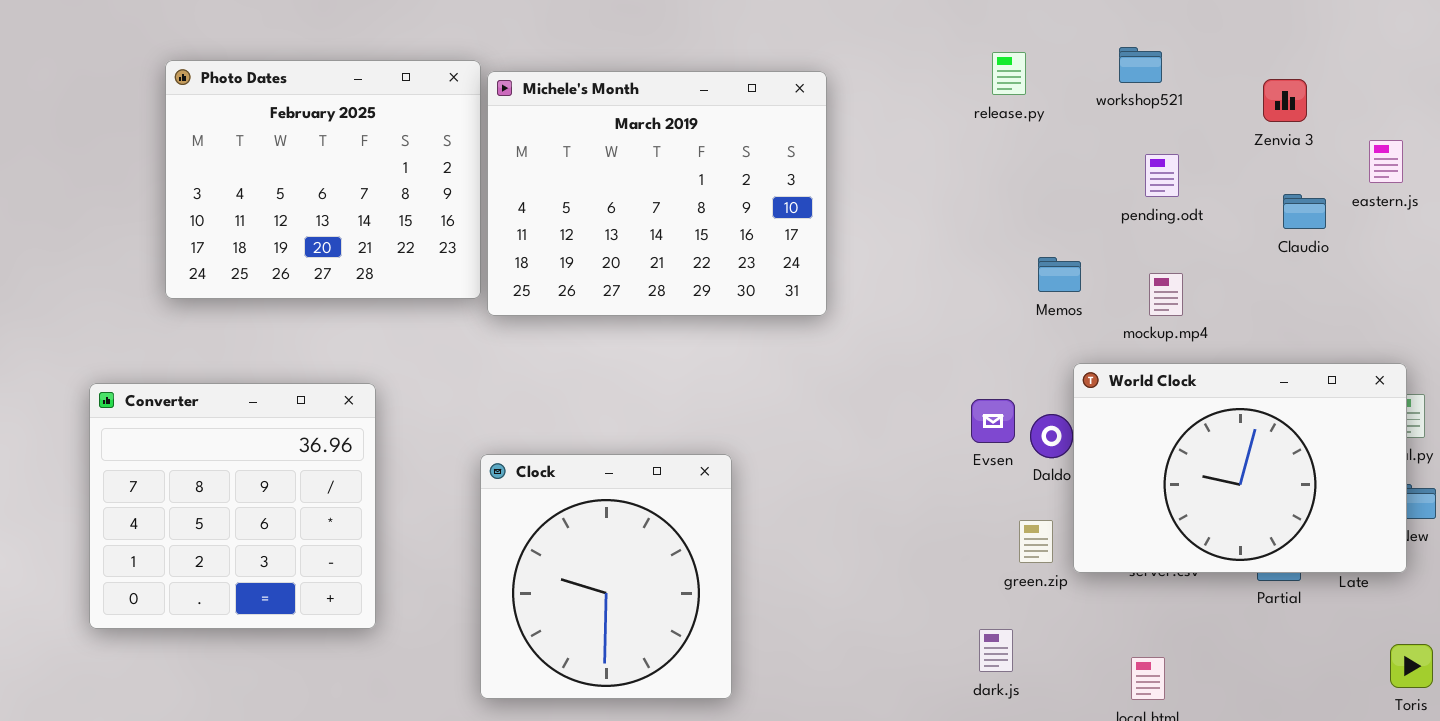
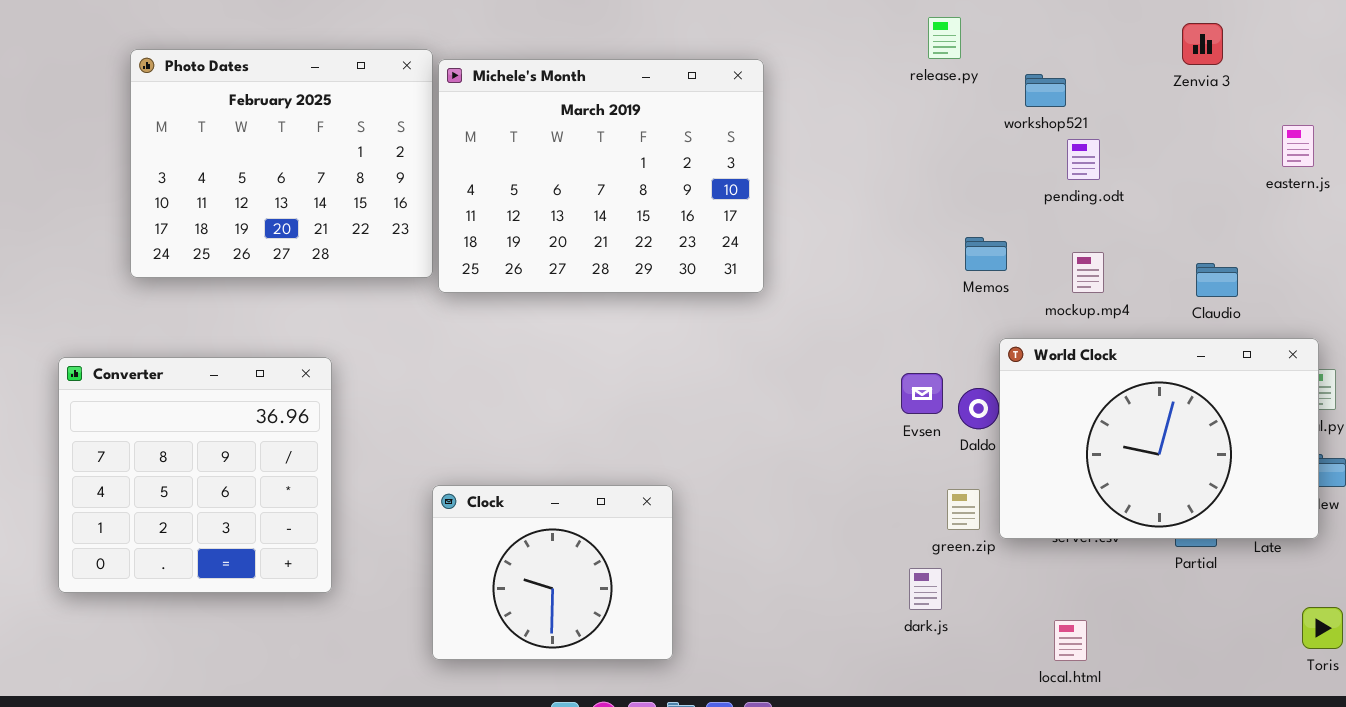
workshop521: [1119,47,1162,83] -> [1025,74,1066,107], moved
release.py: [992,52,1026,95] -> [928,17,961,59], moved
Zenvia 3: [1263,79,1307,122] -> [1182,23,1223,65], moved
Claudio: [1283,194,1326,229] -> [1196,263,1238,297], moved
Clock: [480,454,732,699] -> [432,485,673,660], resized
dark.js: [979,629,1013,672] -> [909,568,942,610], moved

